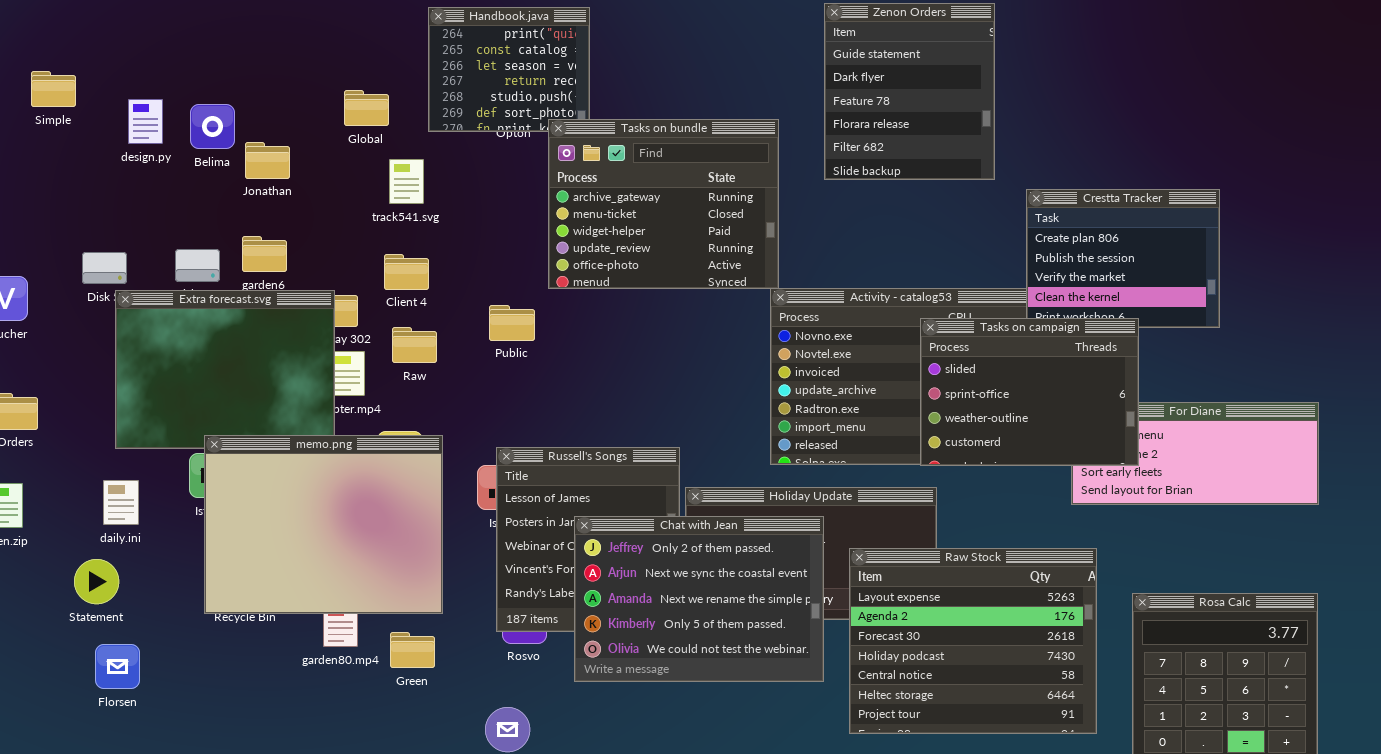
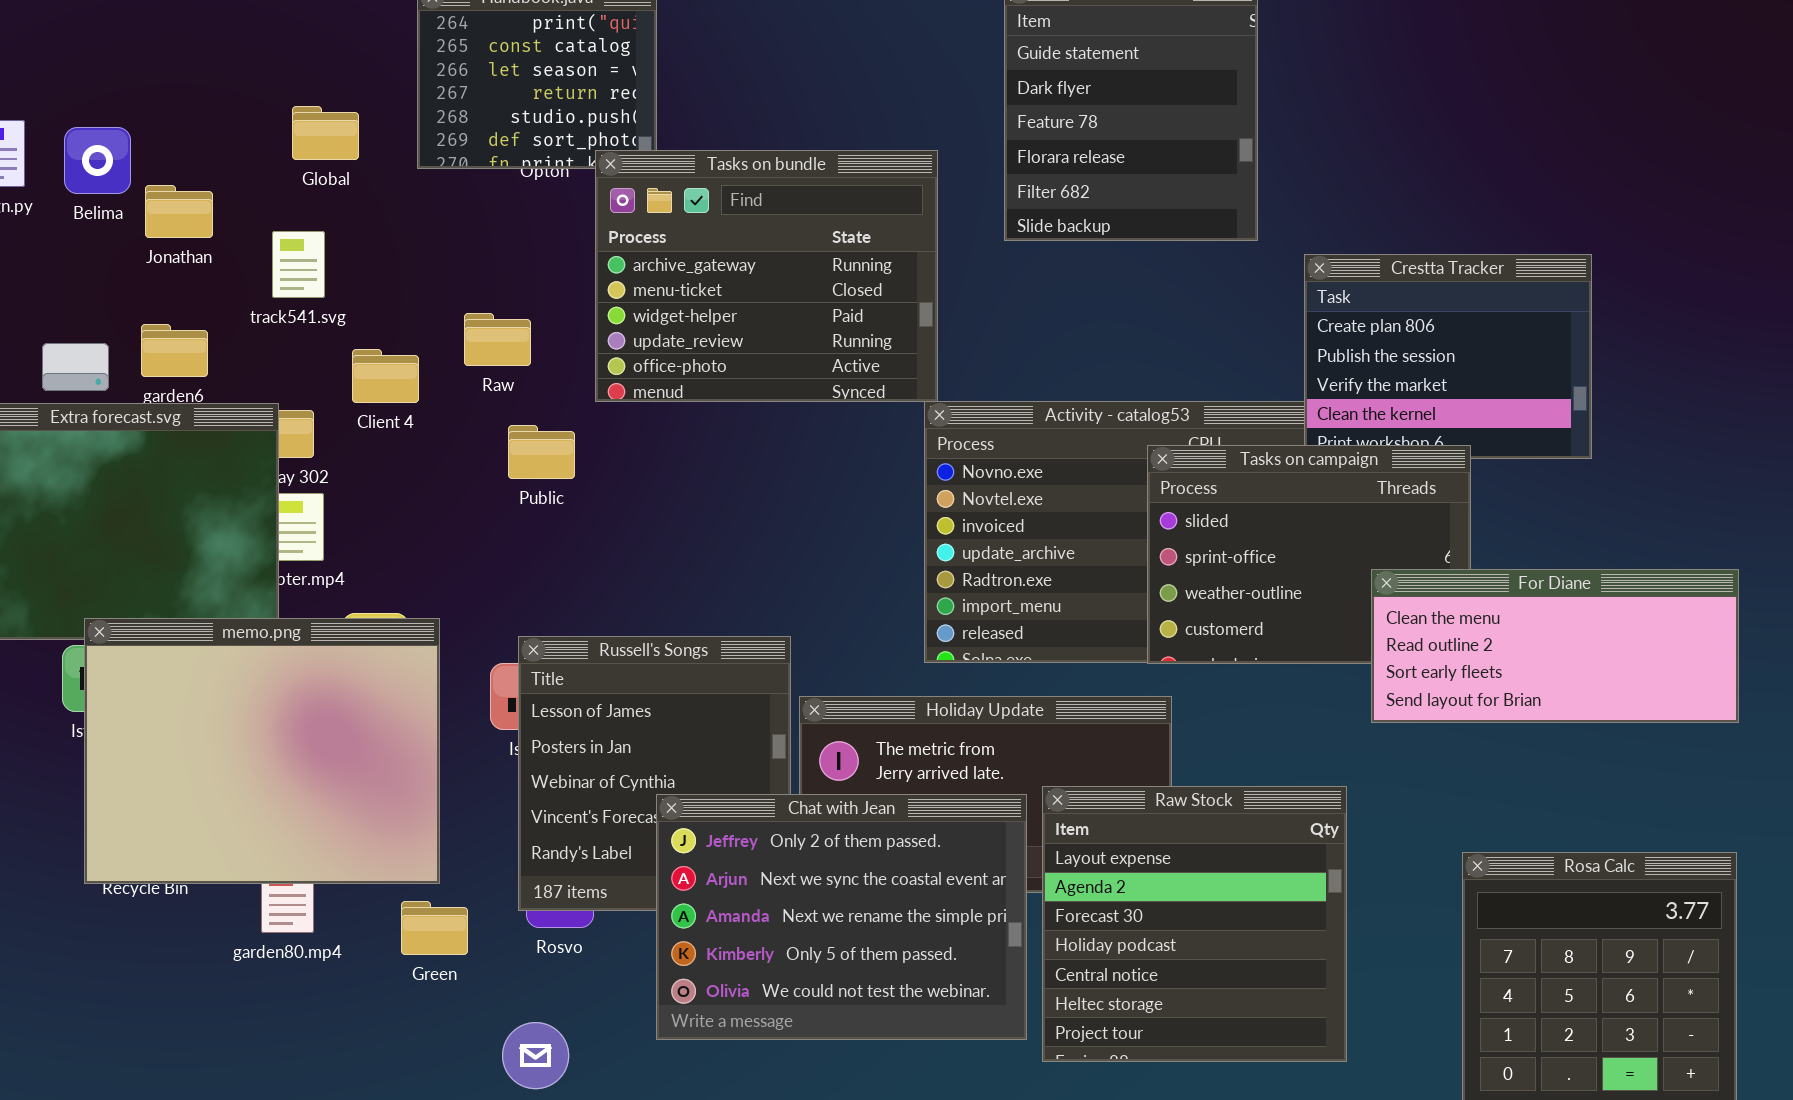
track541.svg: [389,159,424,204] -> [272,231,325,298], moved
Raw: [392,327,437,363] -> [464,313,531,366], moved
For Diane: [1071,402,1319,505] -> [1371,569,1739,723], raised
Chat with Jean: [574,516,824,682] -> [656,794,1027,1040], moved
Raw Stock: [849,548,1097,734] -> [1042,786,1347,1062], resized
Green: [390,632,435,668] -> [401,901,468,955], moved

